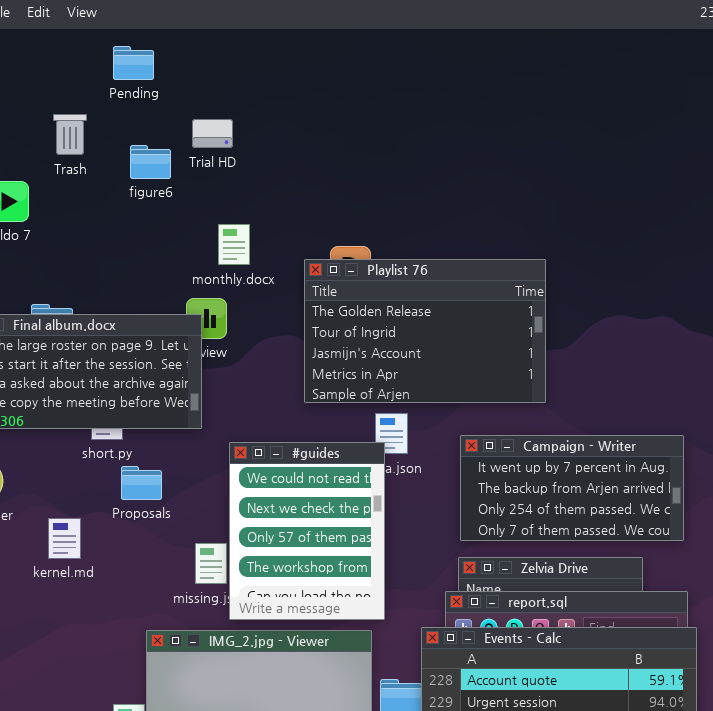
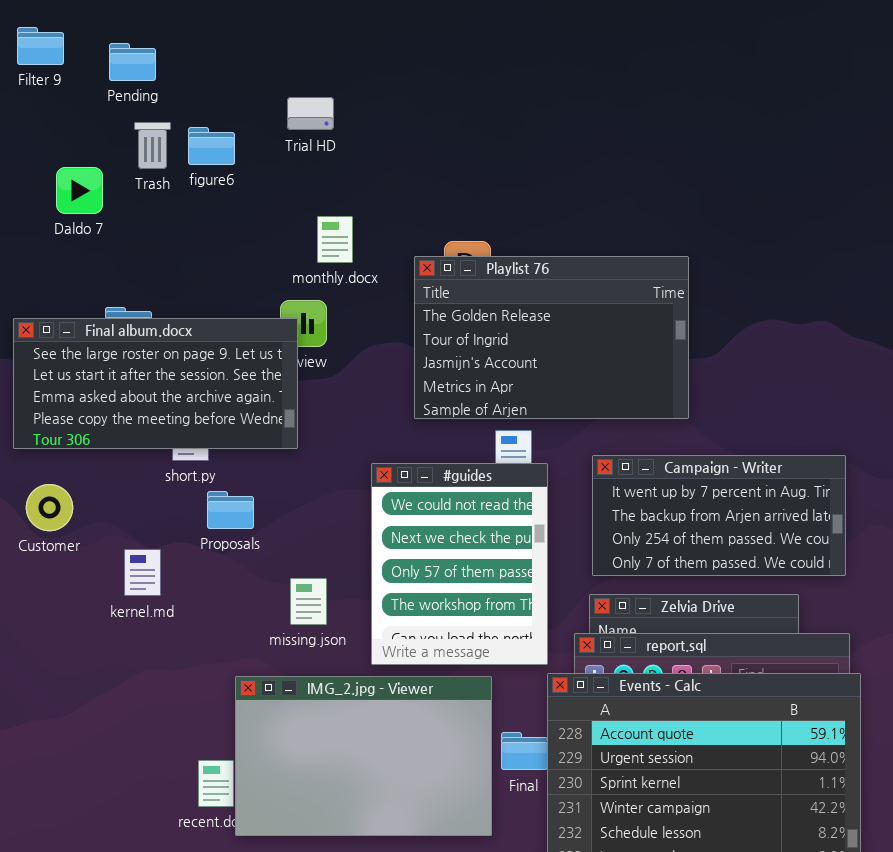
Pending: [113,46,154,80] -> [109,43,156,81], moved
Trash: [53,114,87,155] -> [134,122,171,169], moved
figure6: [130,145,171,179] -> [188,127,235,165], moved
#guides: [229,442,385,620] -> [371,463,548,665], moved

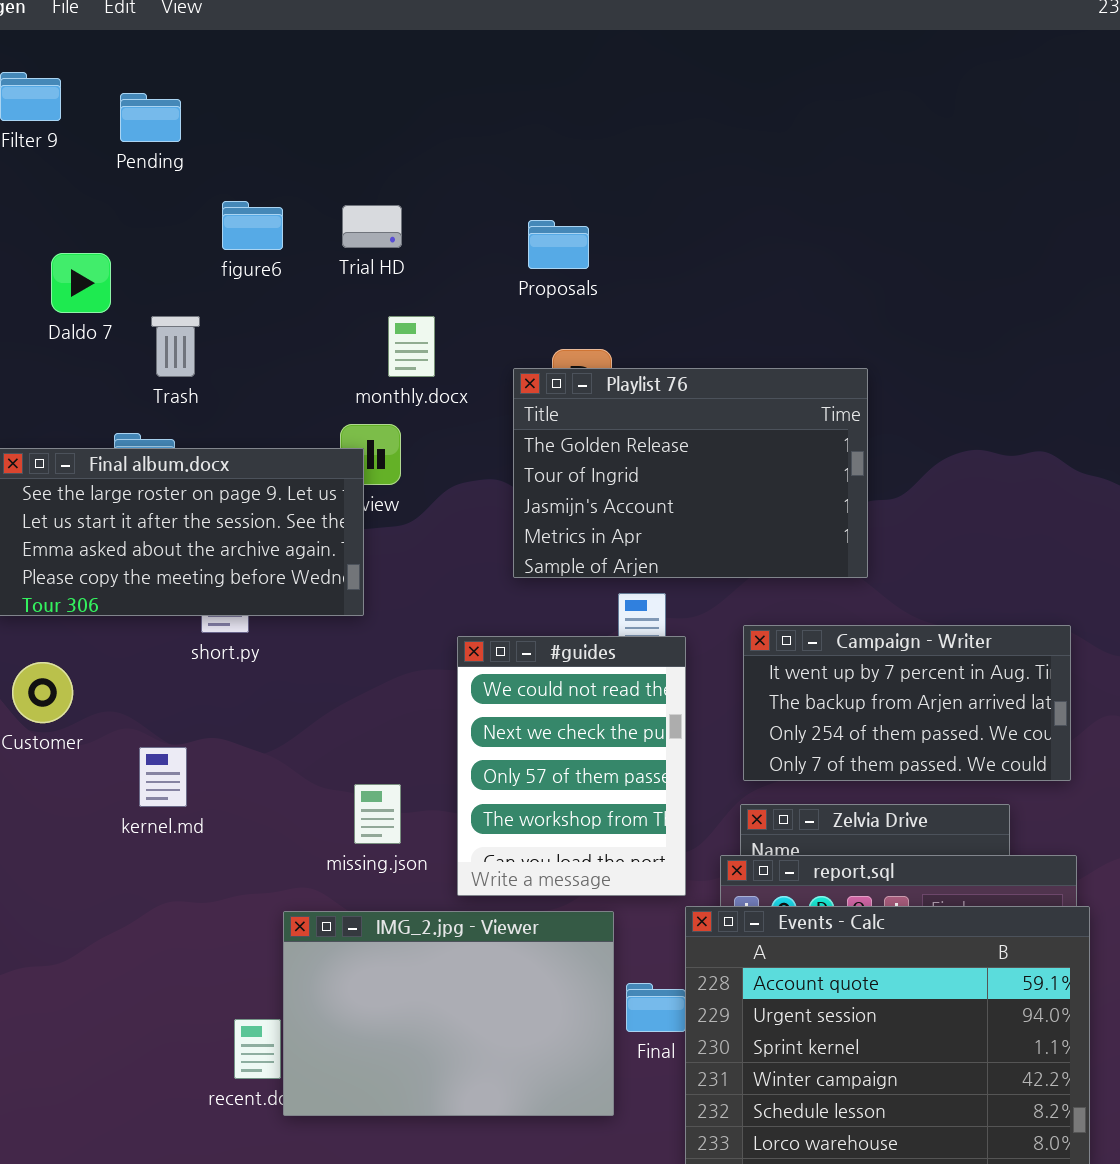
Trial HD: [287,97,334,130] -> [342,205,402,248], moved
Trash: [134,122,171,169] -> [151,316,200,377], moved
Proposals: [207,491,254,529] -> [528,220,589,269], moved

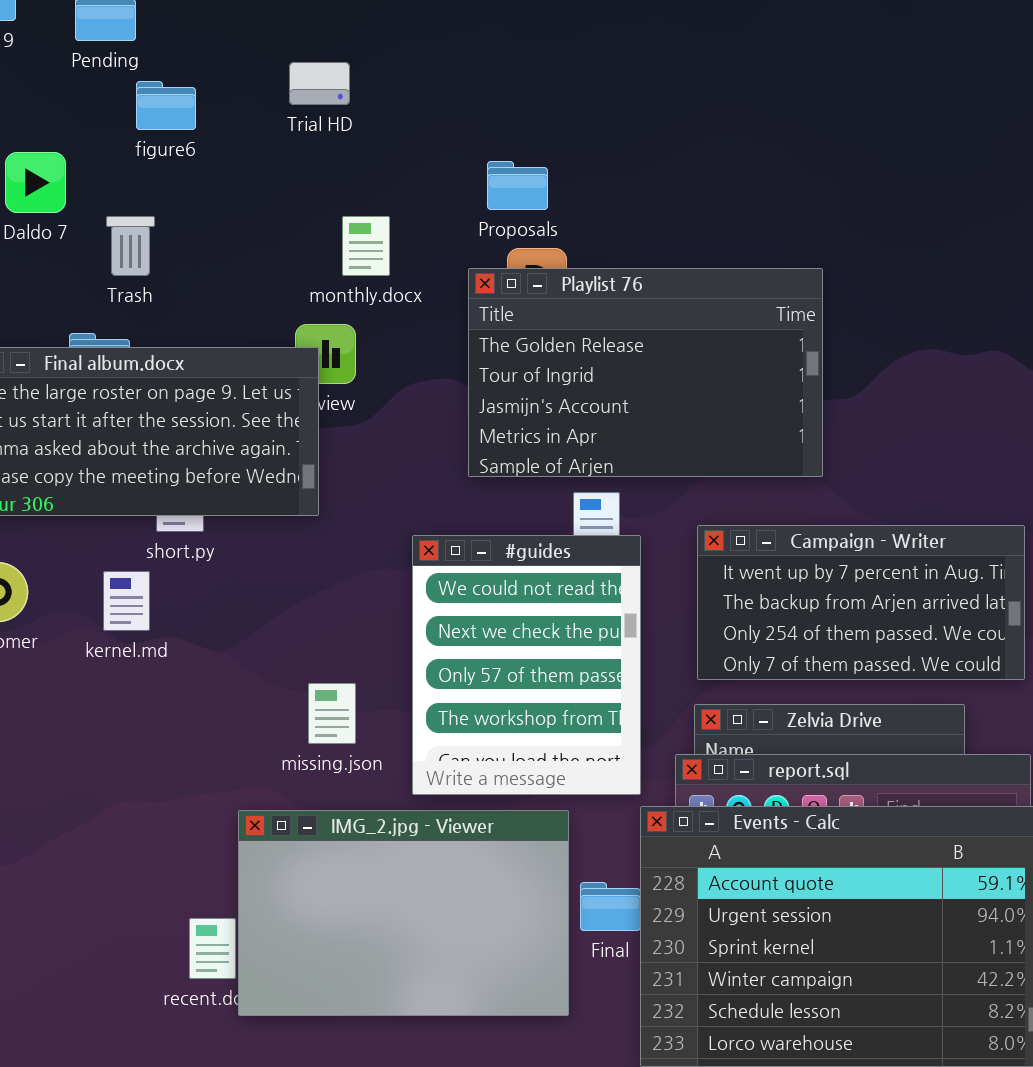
figure6: [222,201,283,250] -> [136,81,196,130], moved
Trial HD: [342,205,402,248] -> [289,62,350,105], moved
Proposals: [528,220,589,269] -> [487,161,548,210], moved
kernel.md: [139,747,187,807] -> [103,571,150,631], moved

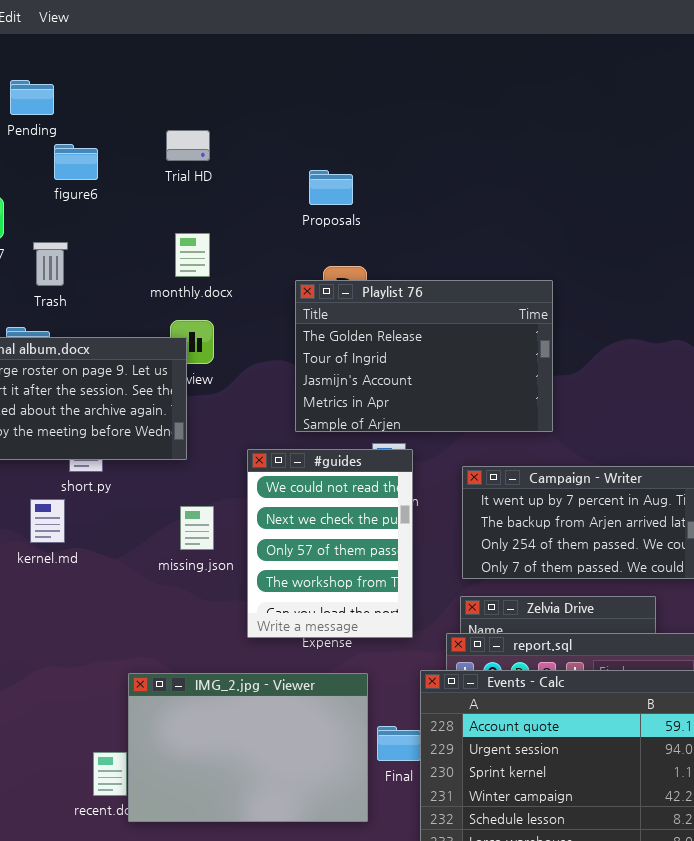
Proposals: [487,161,548,210] -> [309,170,353,205], moved
monthly.docx: [342,216,390,276] -> [175,233,210,277], moved
#guides: [412,535,641,795] -> [247,449,413,638], moved
missing.json: [308,683,356,744] -> [180,506,214,550], moved

